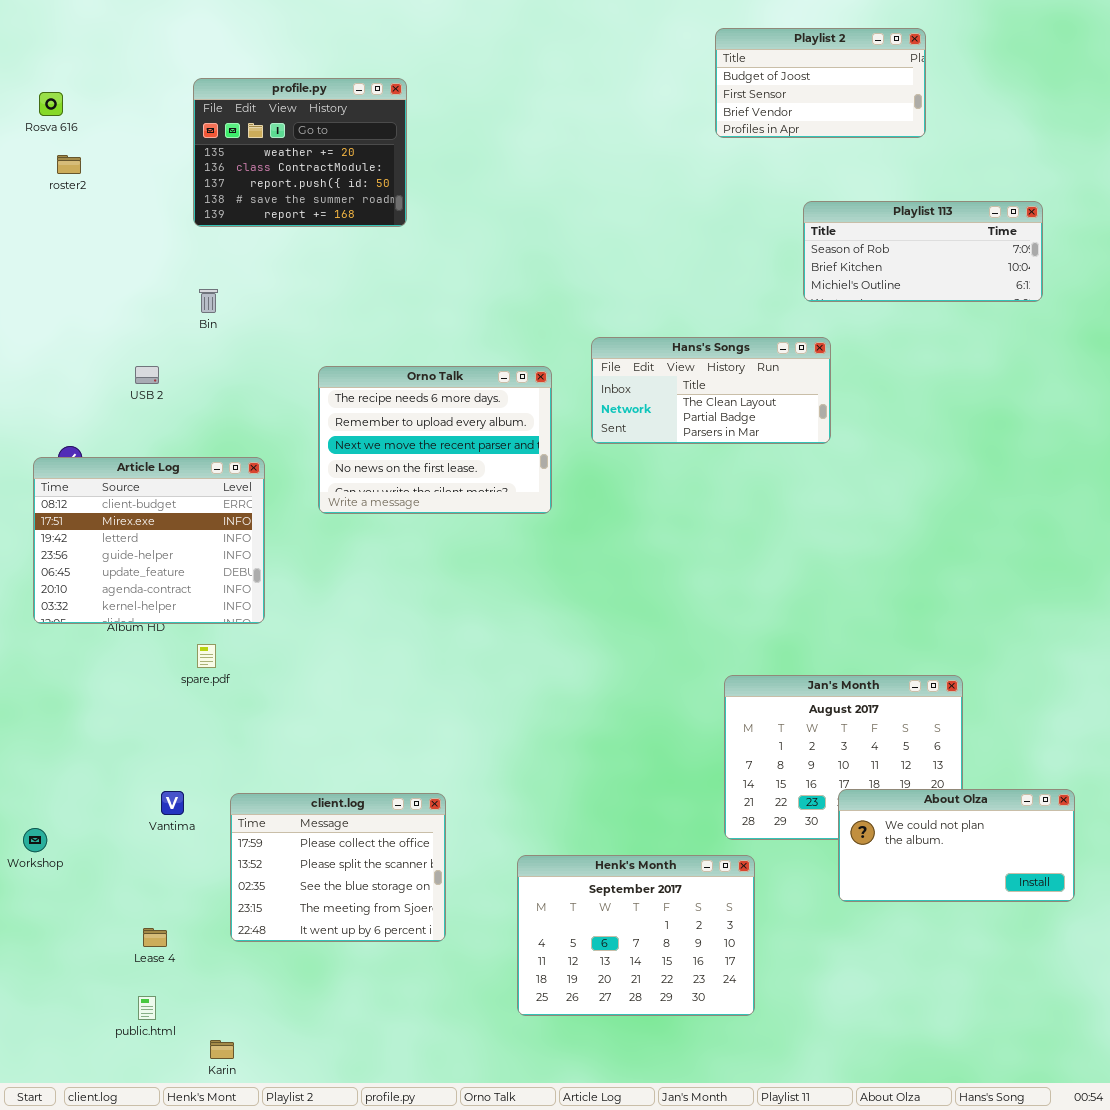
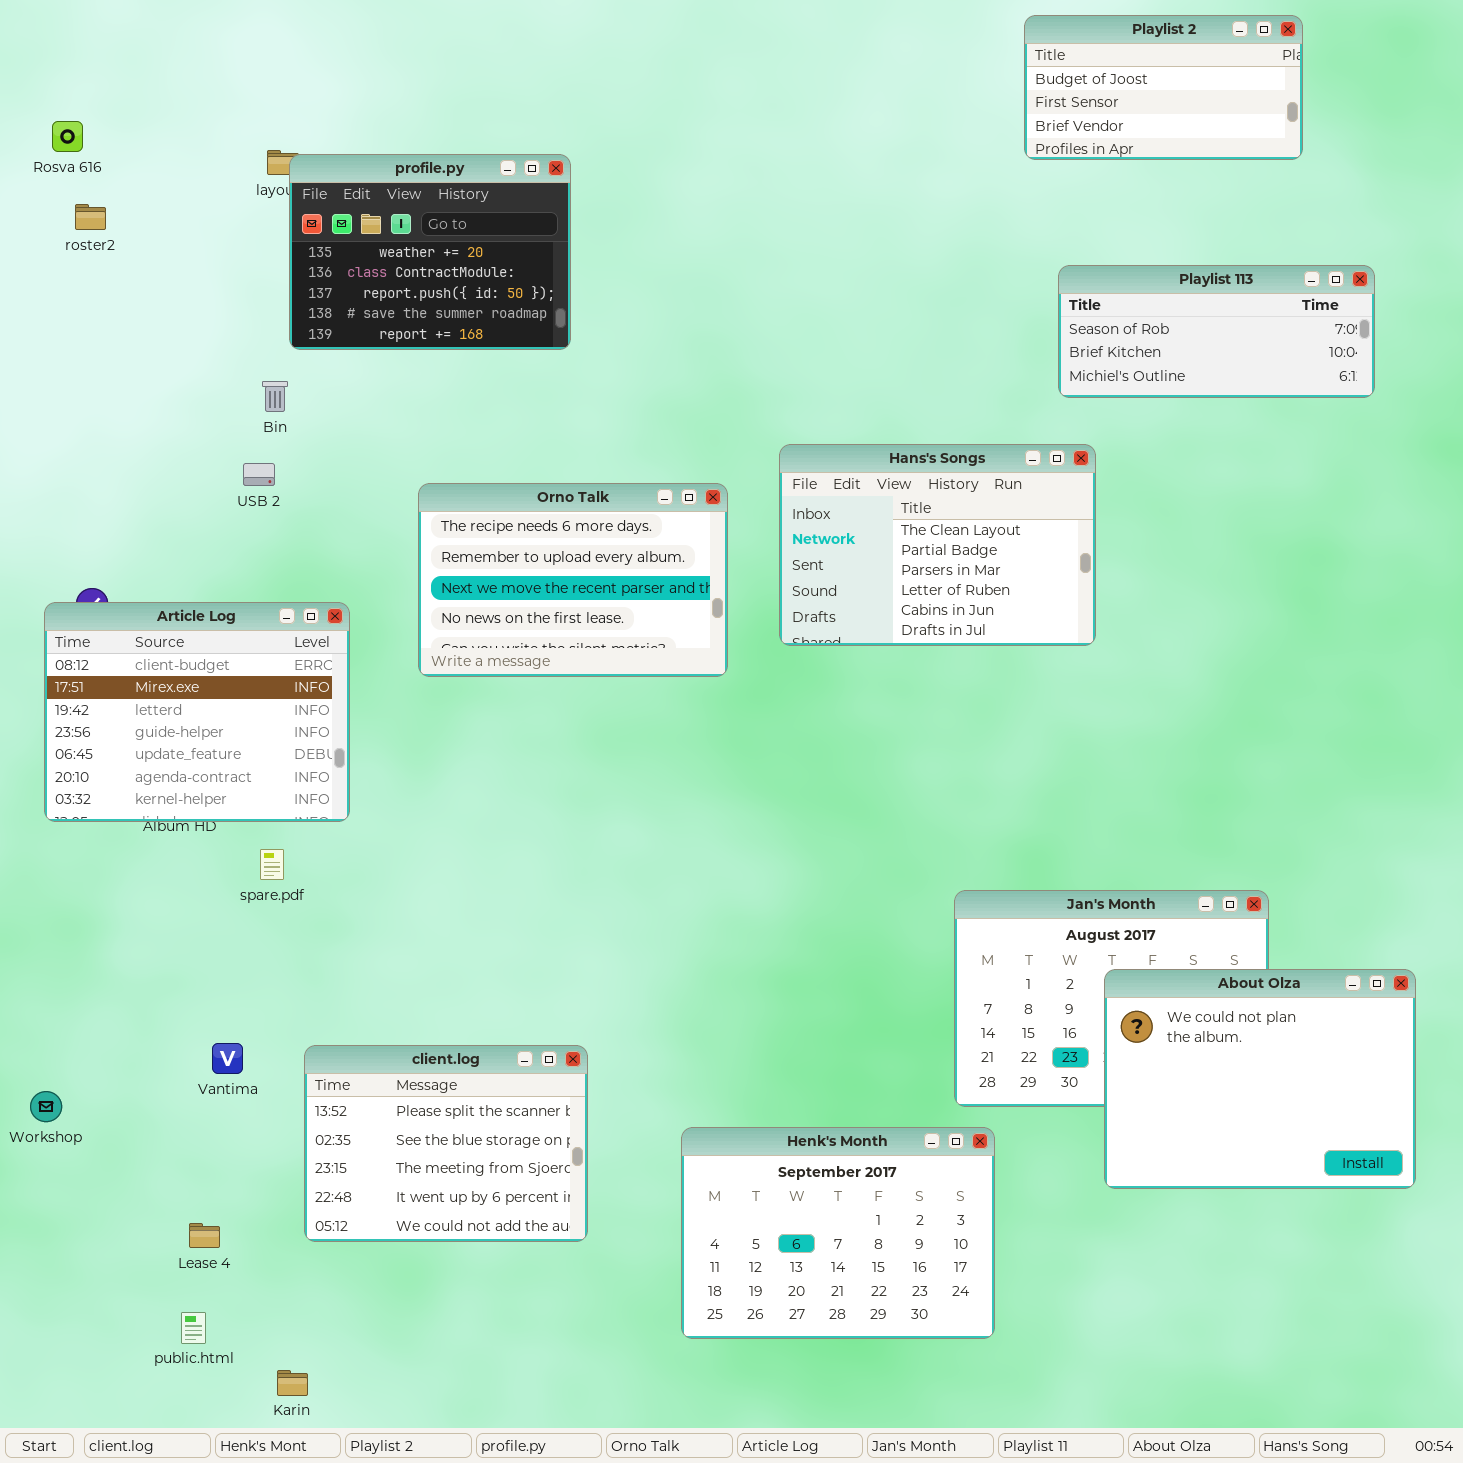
Playlist 2: [715,28,926,138] -> [1024,15,1303,160], moved
profile.py: [193,78,407,227] -> [289,154,571,350], moved
Hans's Songs: [591,337,831,444] -> [779,444,1096,646], resized
USB 2: [135,366,159,384] -> [243,463,275,486], moved
About Olza: [838,789,1075,902] -> [1104,969,1416,1189], resized
client.log: [230,793,446,942] -> [304,1045,588,1242], scrolled down 1 row

